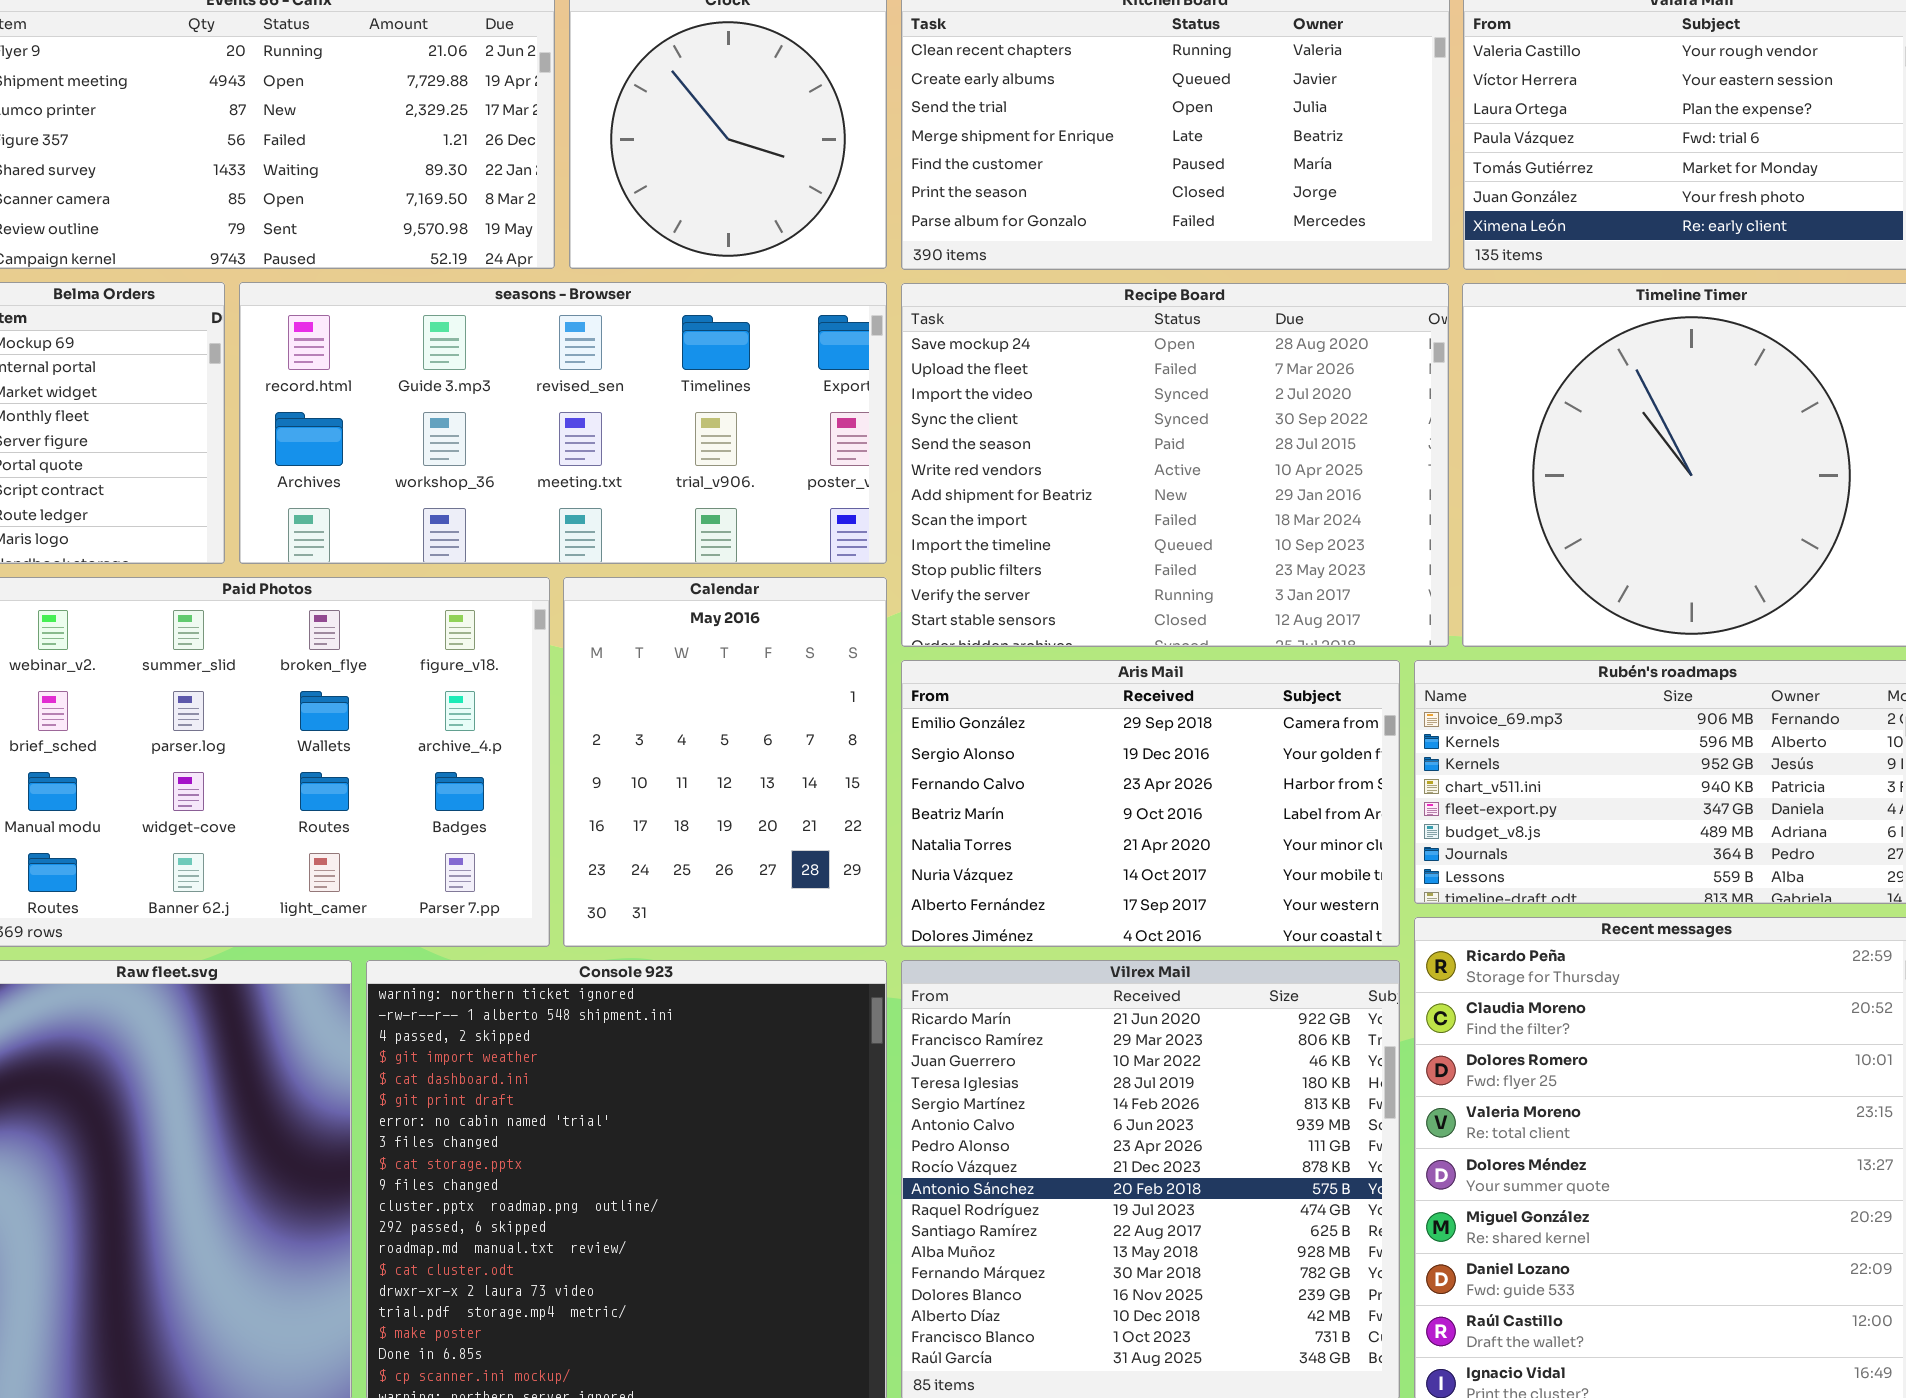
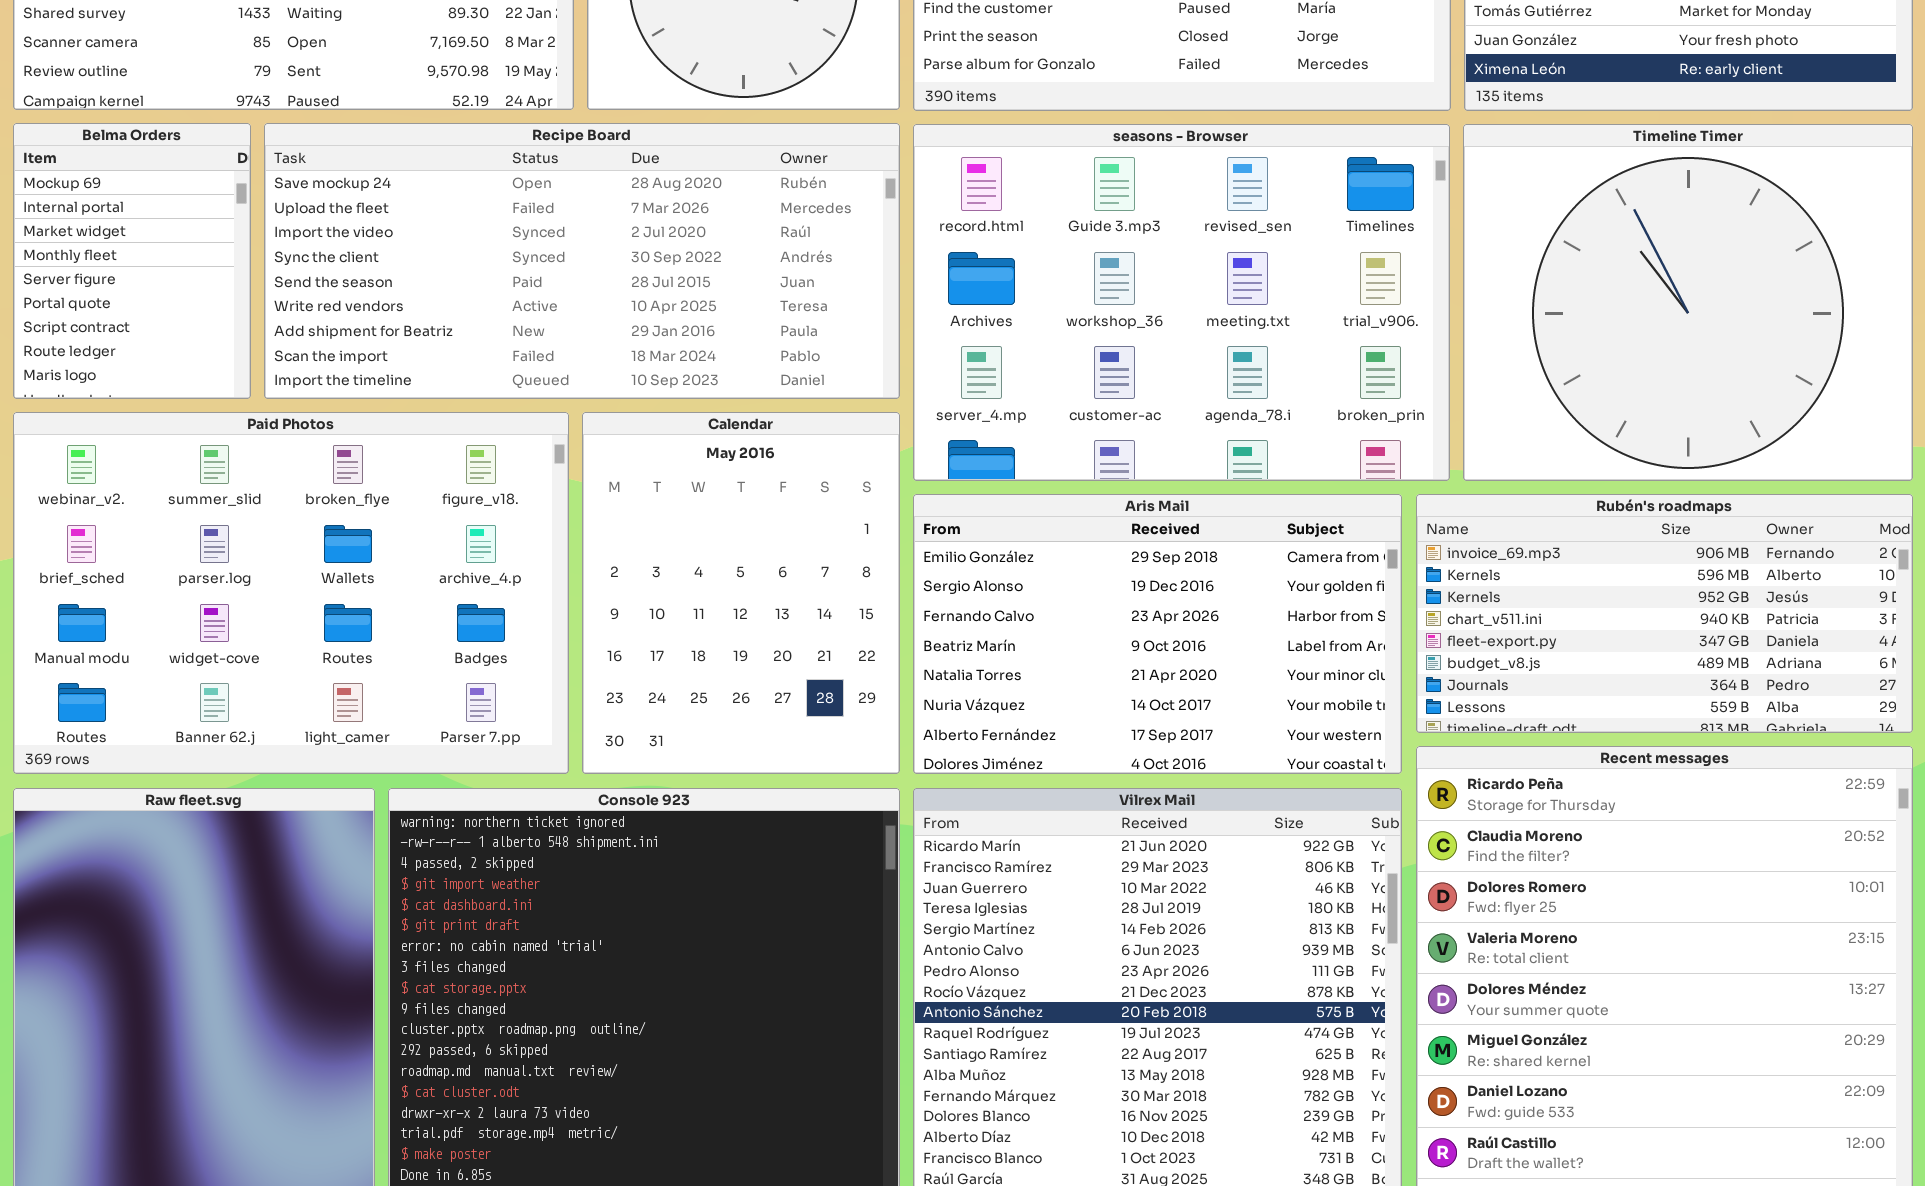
seasons - Browser: [239,282,887,564] -> [913,124,1450,481], moved, resized
Recipe Board: [901,283,1449,647] -> [264,123,900,399], moved, resized

